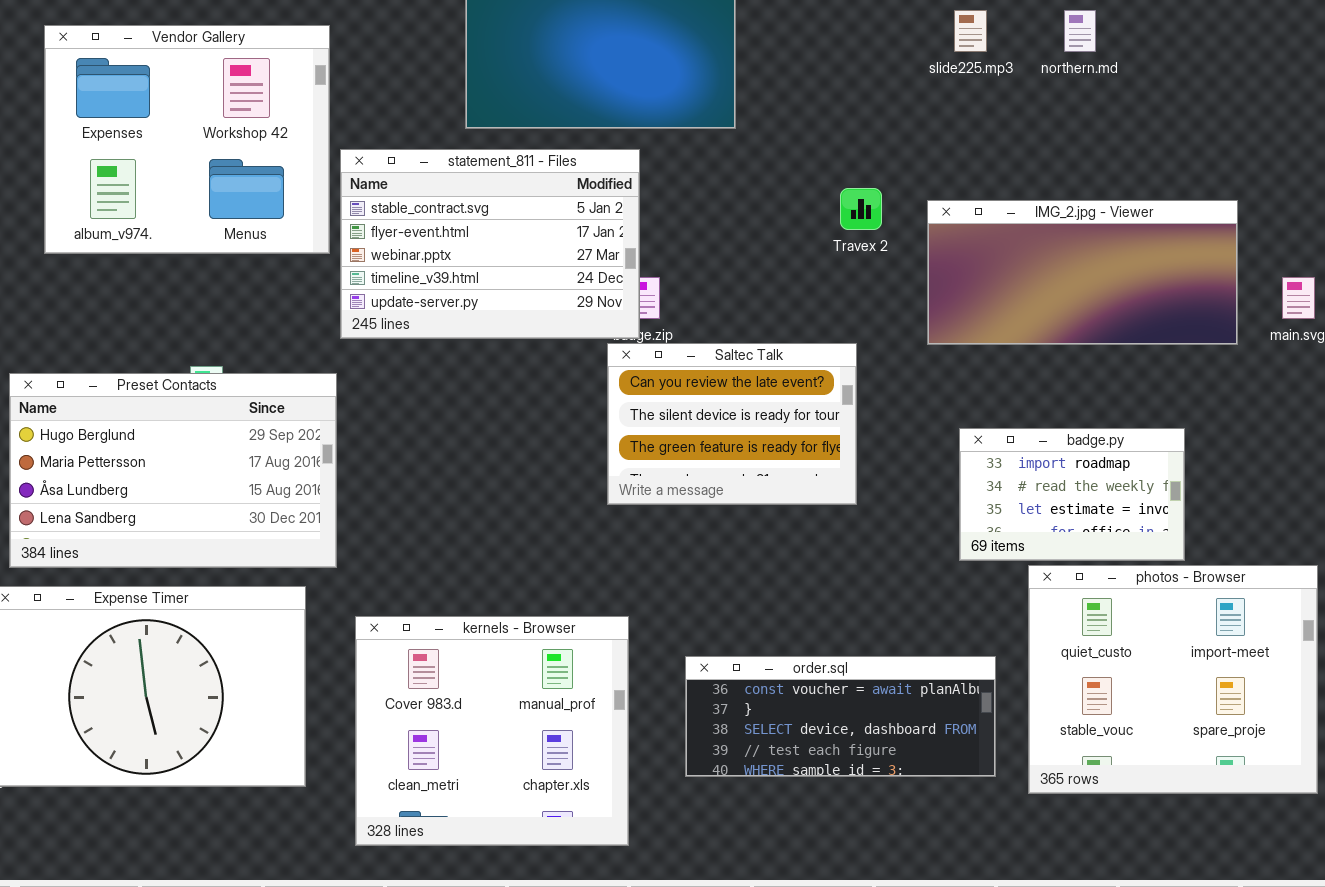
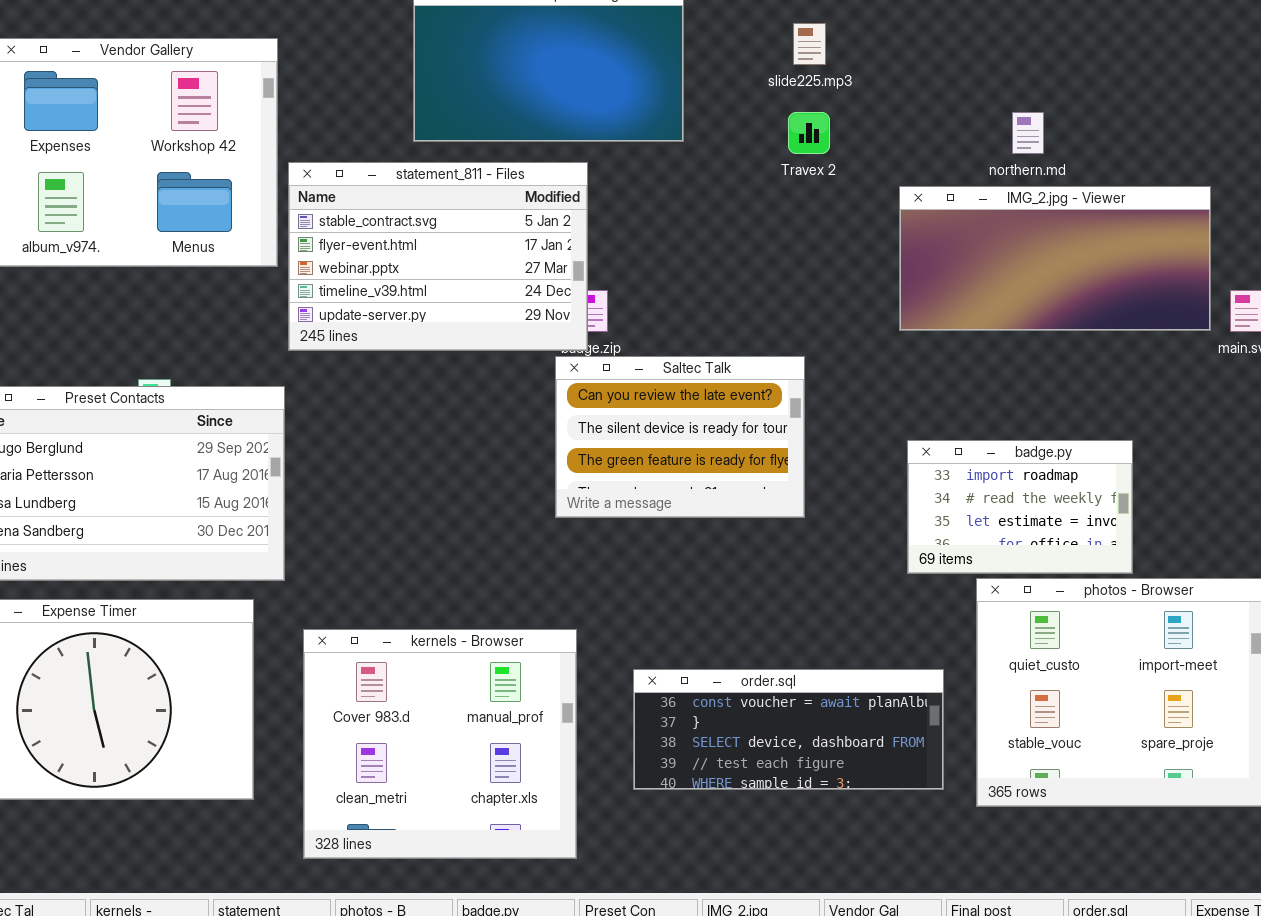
slide225.mp3: [954,10,987,52] -> [793,23,826,65], moved
northern.md: [1064,10,1096,52] -> [1012,112,1044,154], moved
Travex 2: [840,188,882,230] -> [788,112,830,154], moved
IMG_2.jpg - Viewer: [927,200,1238,345] -> [899,186,1211,331], moved

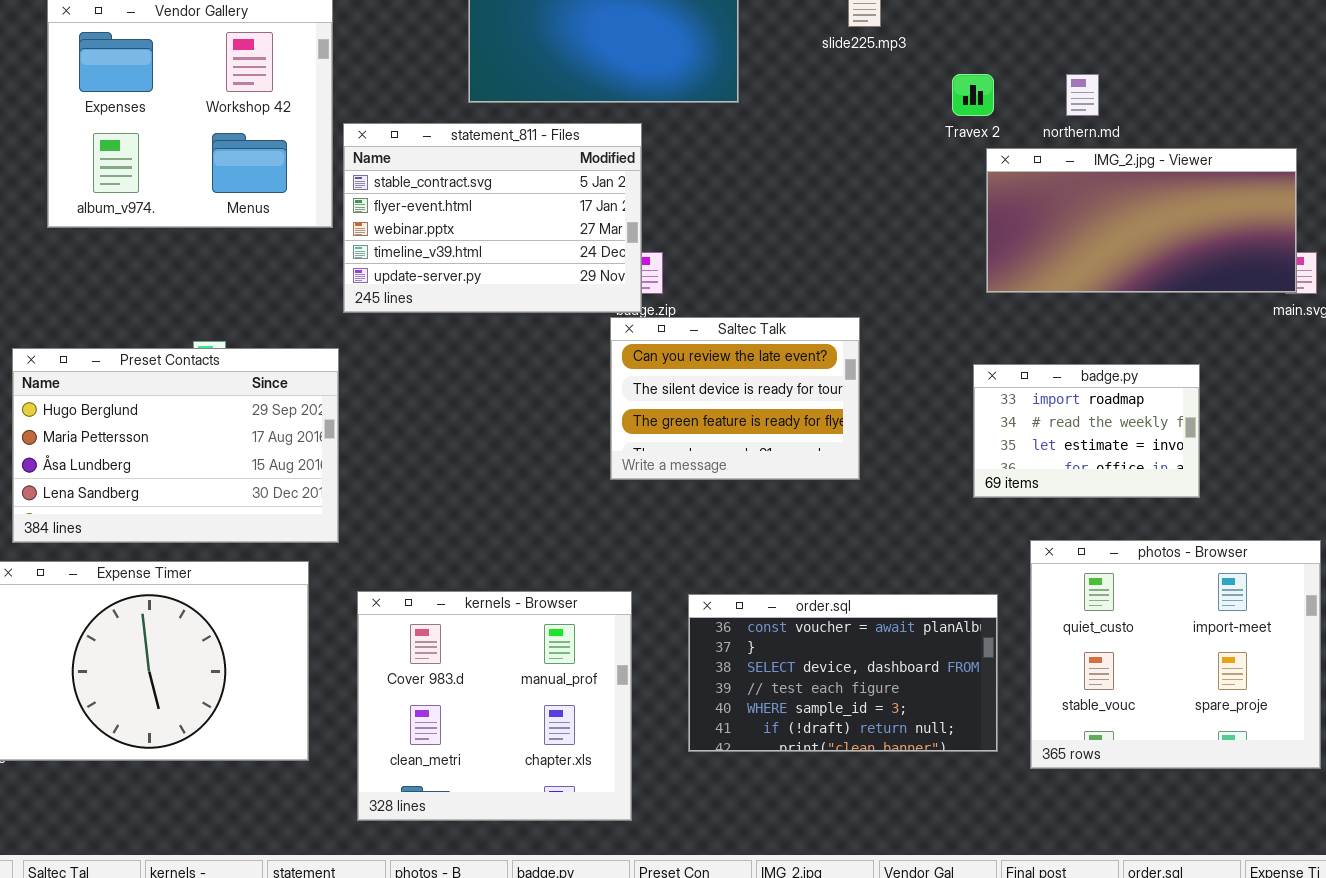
Travex 2: [788,112,830,154] -> [952,74,994,116], moved
IMG_2.jpg - Viewer: [899,186,1211,331] -> [986,148,1297,293], moved
badge.py: [907,440,1133,574] -> [973,364,1200,498], moved
order.sql: [633,669,944,790] -> [688,594,998,752], resized

